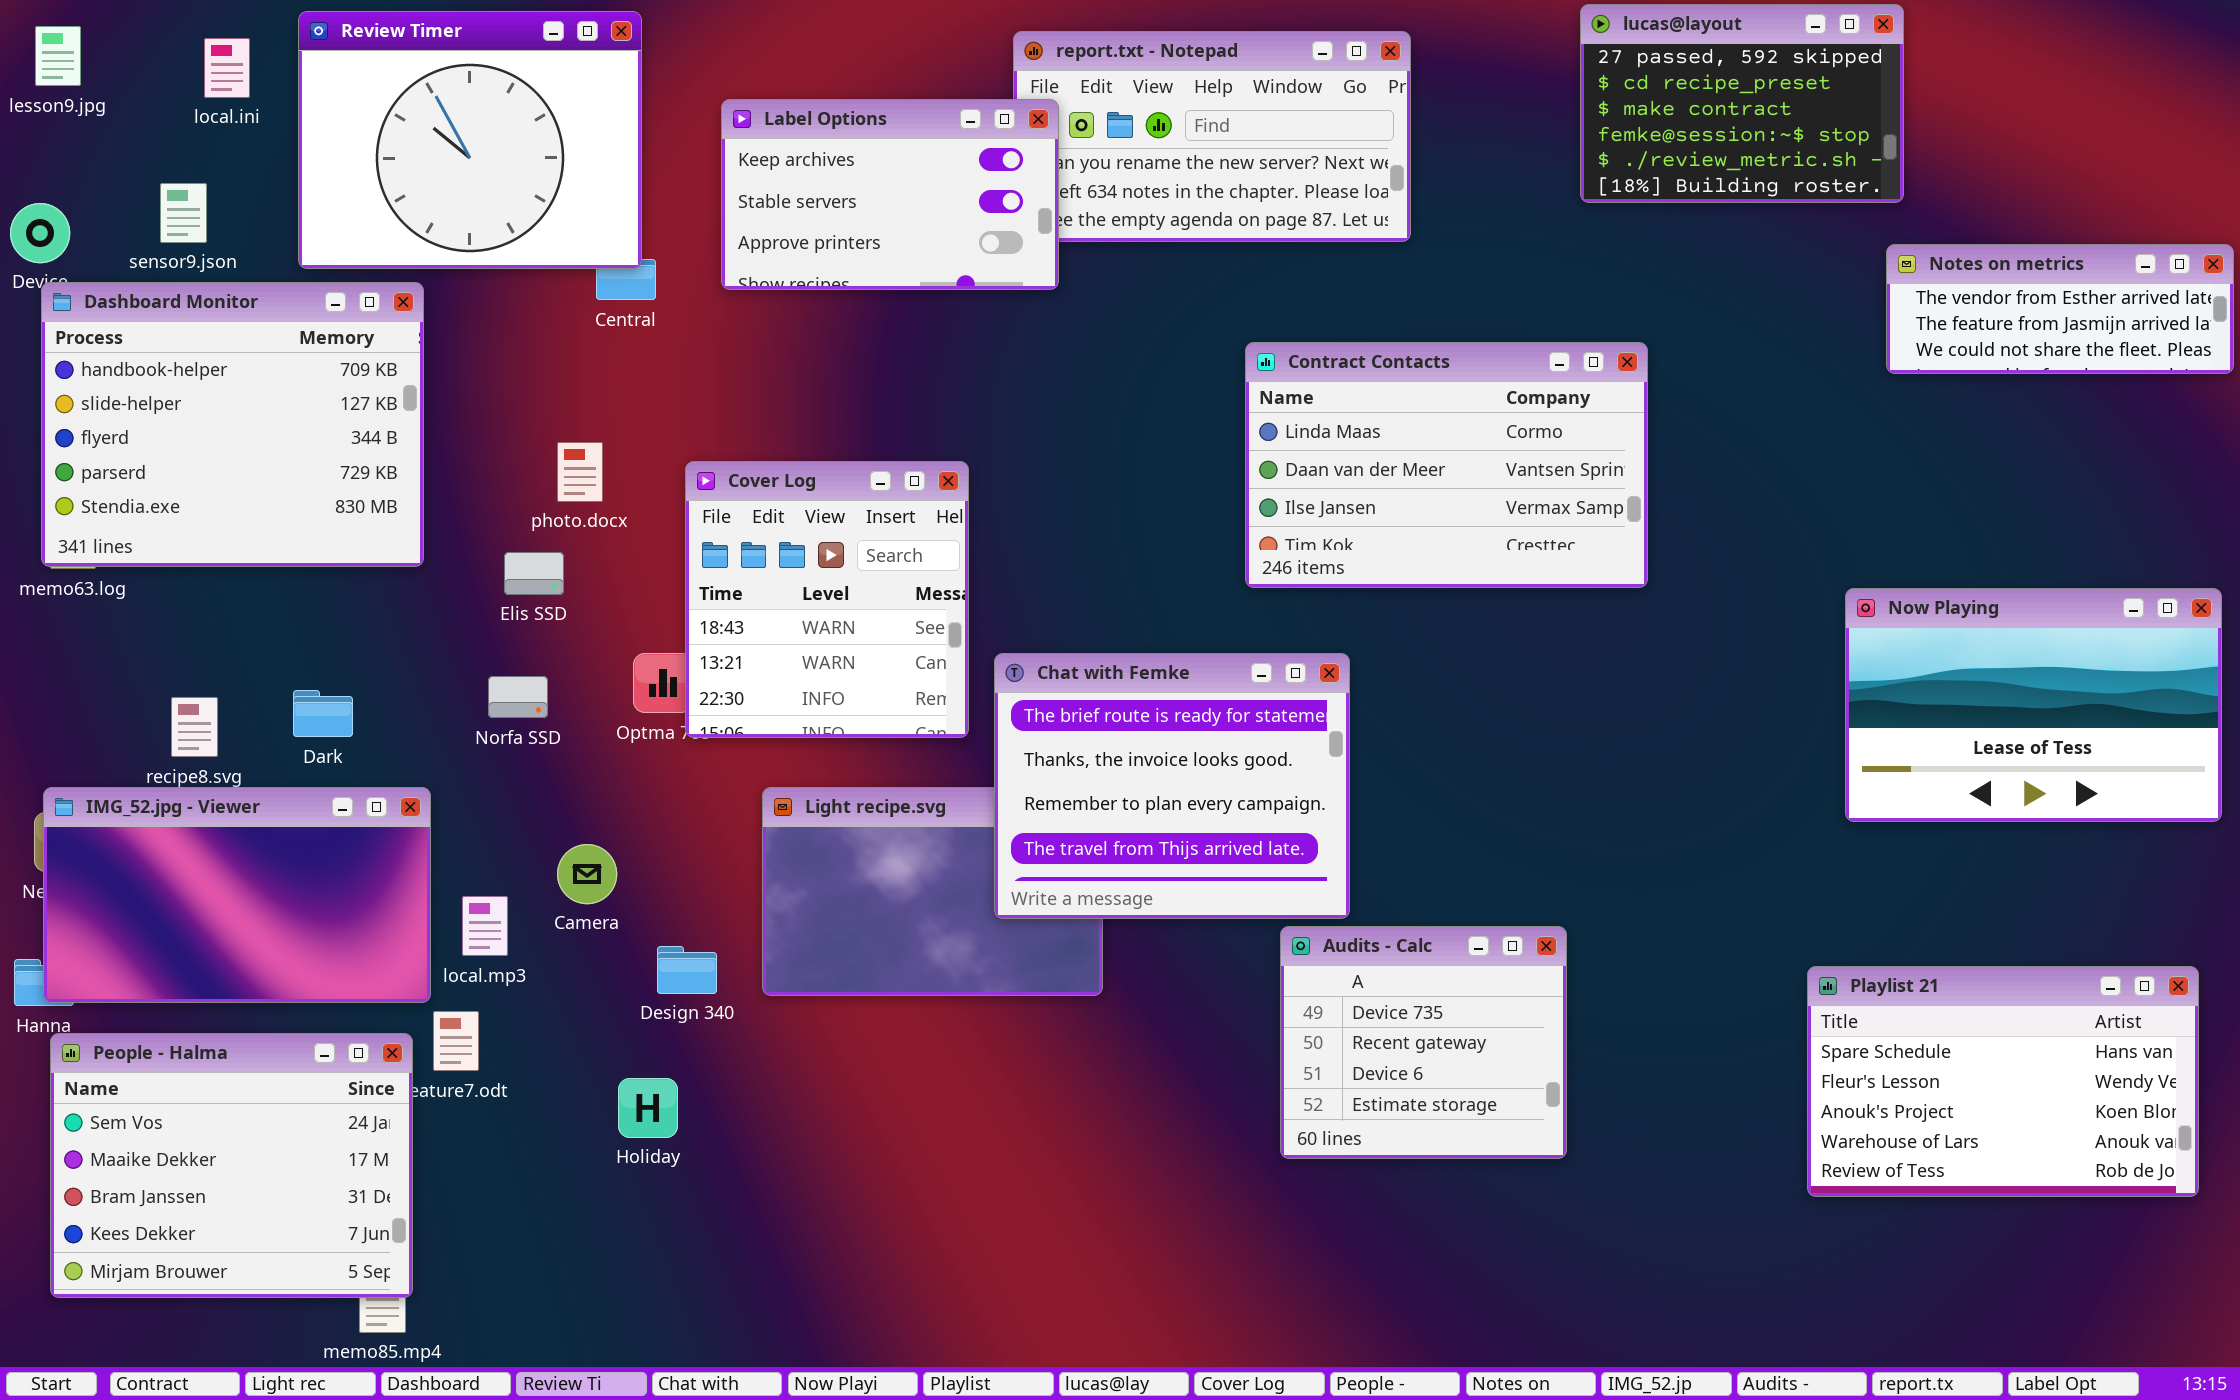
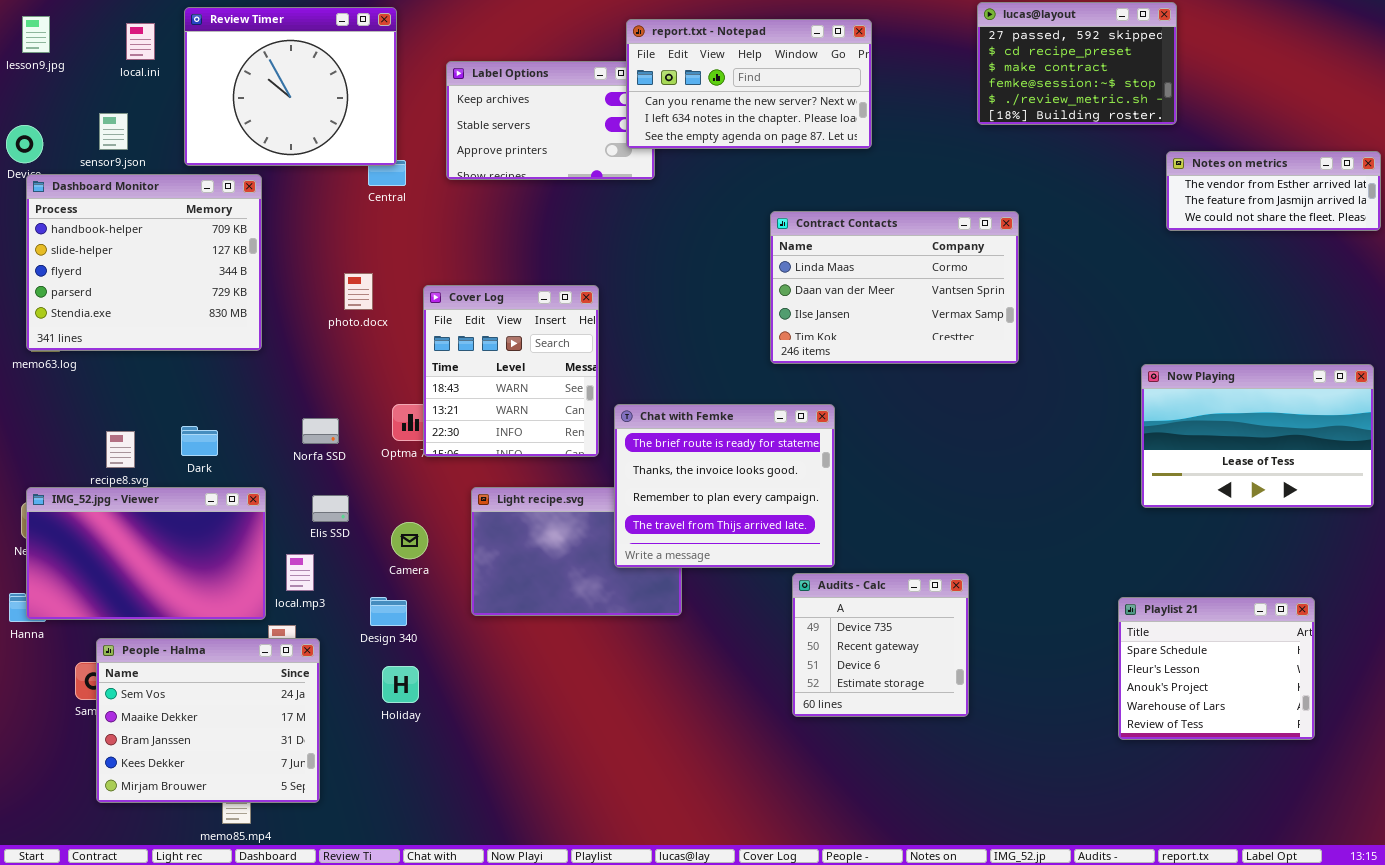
report.txt - Notepad: [1013,31,1411,242] -> [626,19,872,149], raised
Elis SSD: [504,552,564,595] -> [312,495,349,522], moved
Camera: [557,844,617,904] -> [391,522,428,559], moved
Design 340: [657,946,717,994] -> [370,597,407,626], moved
Playlist 21: [1807,966,2199,1197] -> [1118,597,1315,740], resized
People - Halma: [50,1033,413,1298] -> [96,638,320,803], moved

